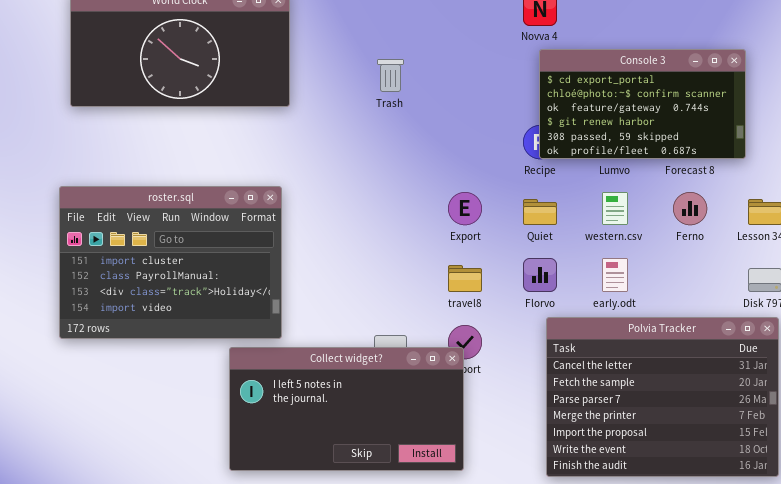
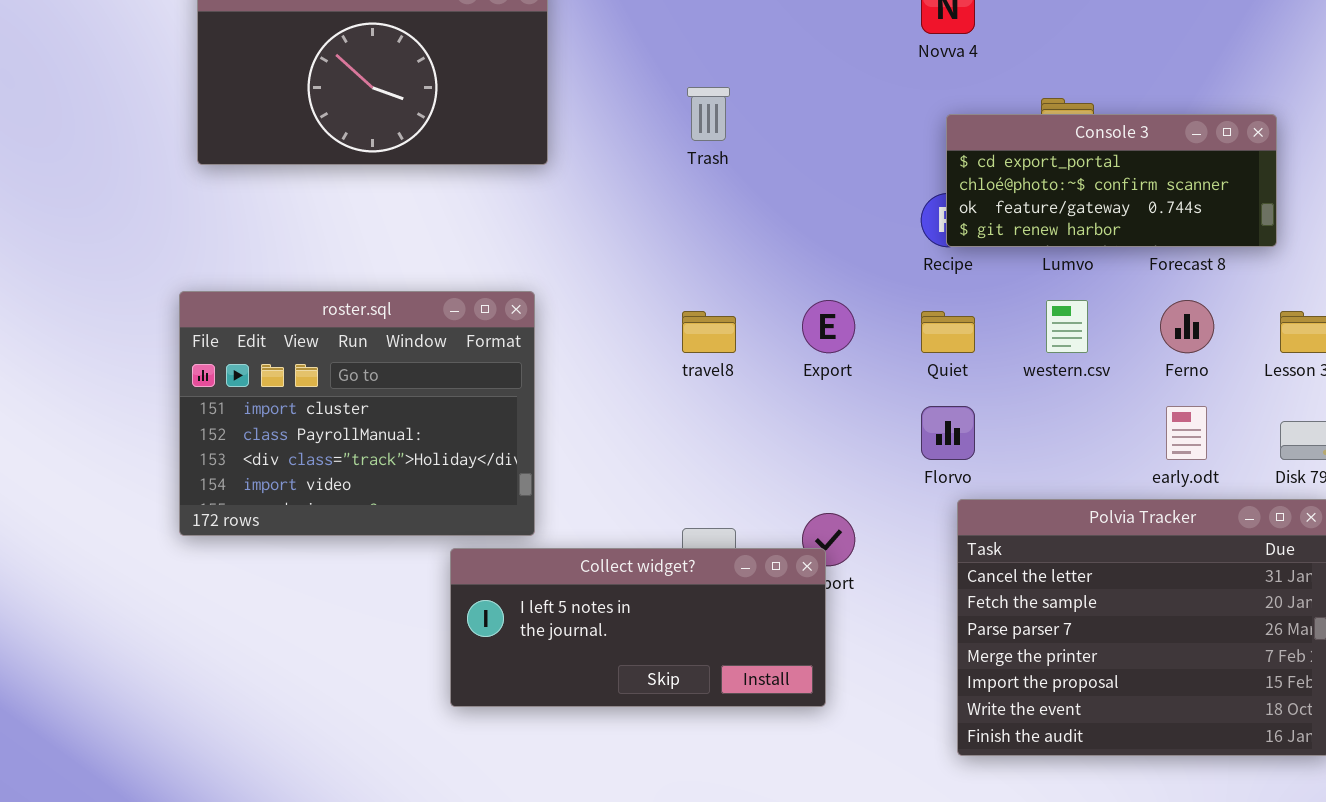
Console 3: [539,49,746,159] -> [946,114,1277,247], resized
early.odt: [602,258,628,292] -> [1166,406,1207,460], moved
travel8: [448,265,482,292] -> [682,311,736,353], moved
Collect widget?: [229,347,464,471] -> [450,548,826,707], resized

